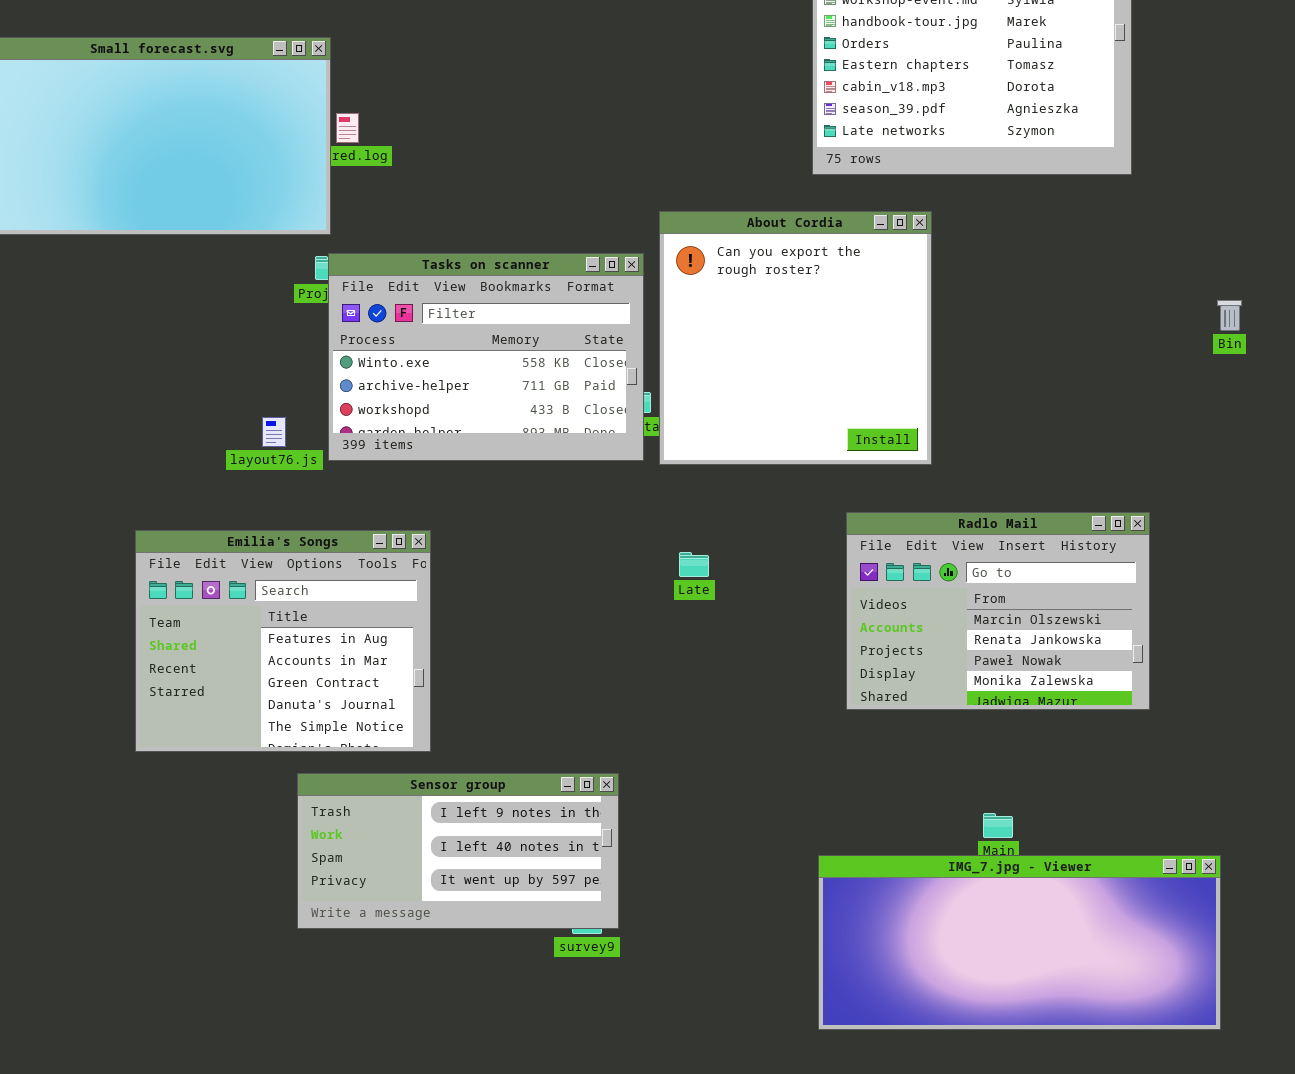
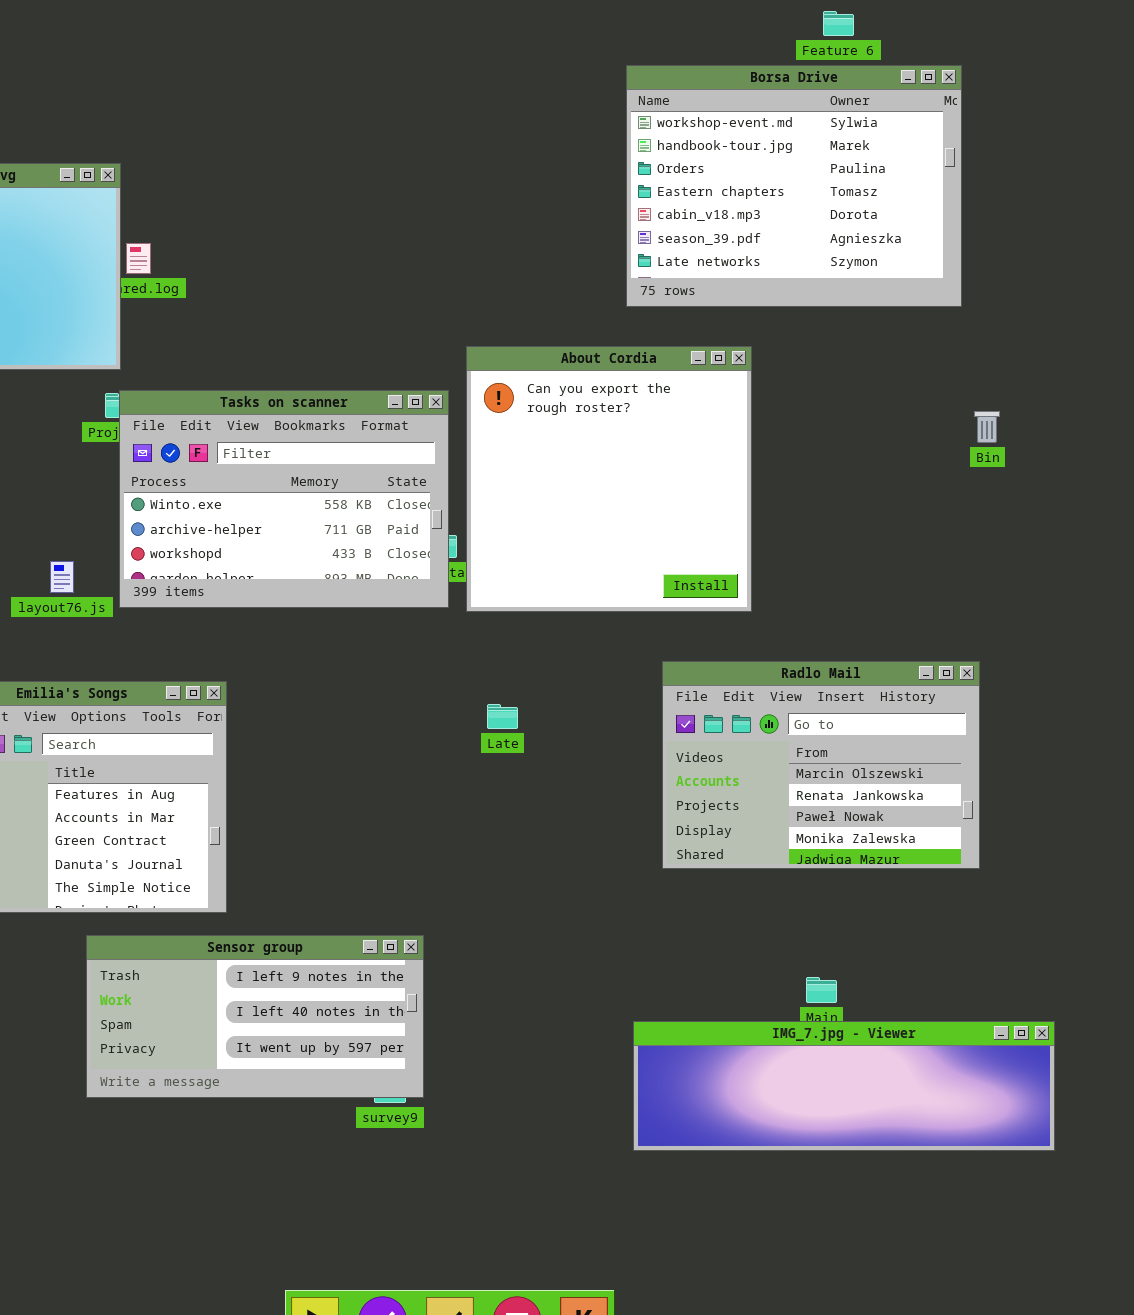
Bin: [1217,300,1242,331] -> [974,411,1000,443], moved
IMG_7.jpg - Viewer: [818,855,1221,1030] -> [633,1021,1055,1151], resized

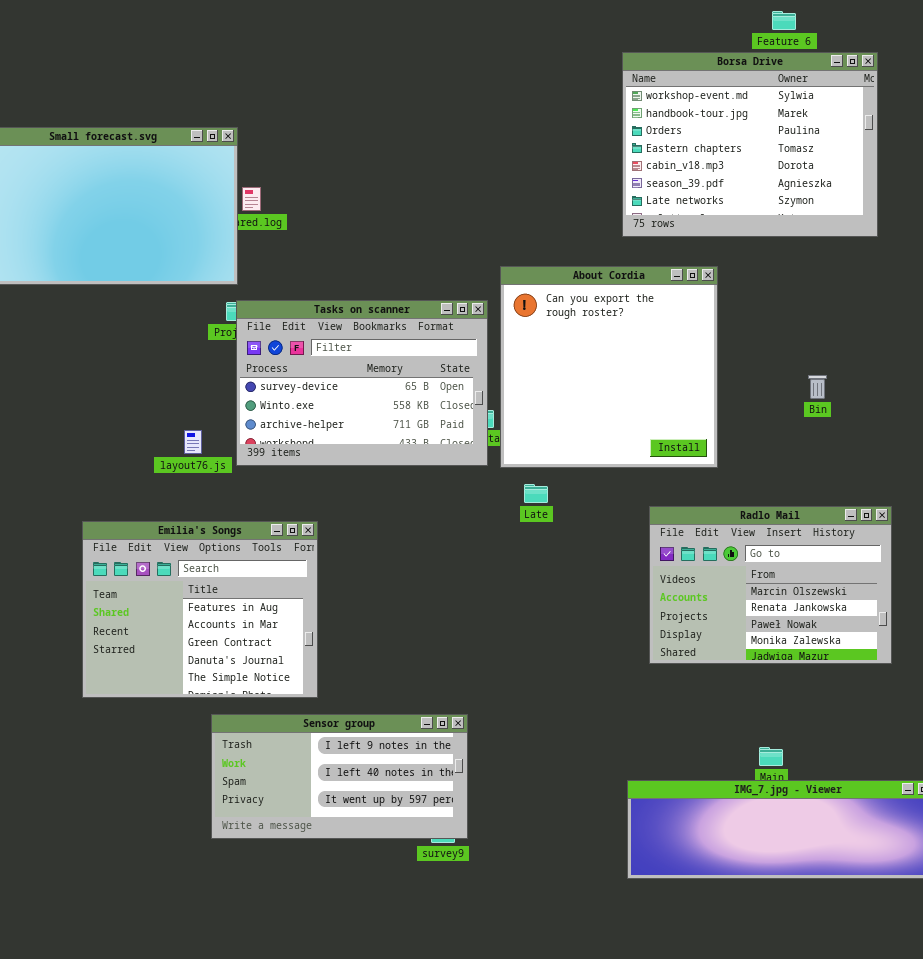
Tasks on scanner: [119,390,449,608] -> [236,300,488,466], scrolled up 1 row
Bin: [974,411,1000,443] -> [808,375,827,399], moved
Late: [487,704,518,729] -> [524,484,548,503], moved

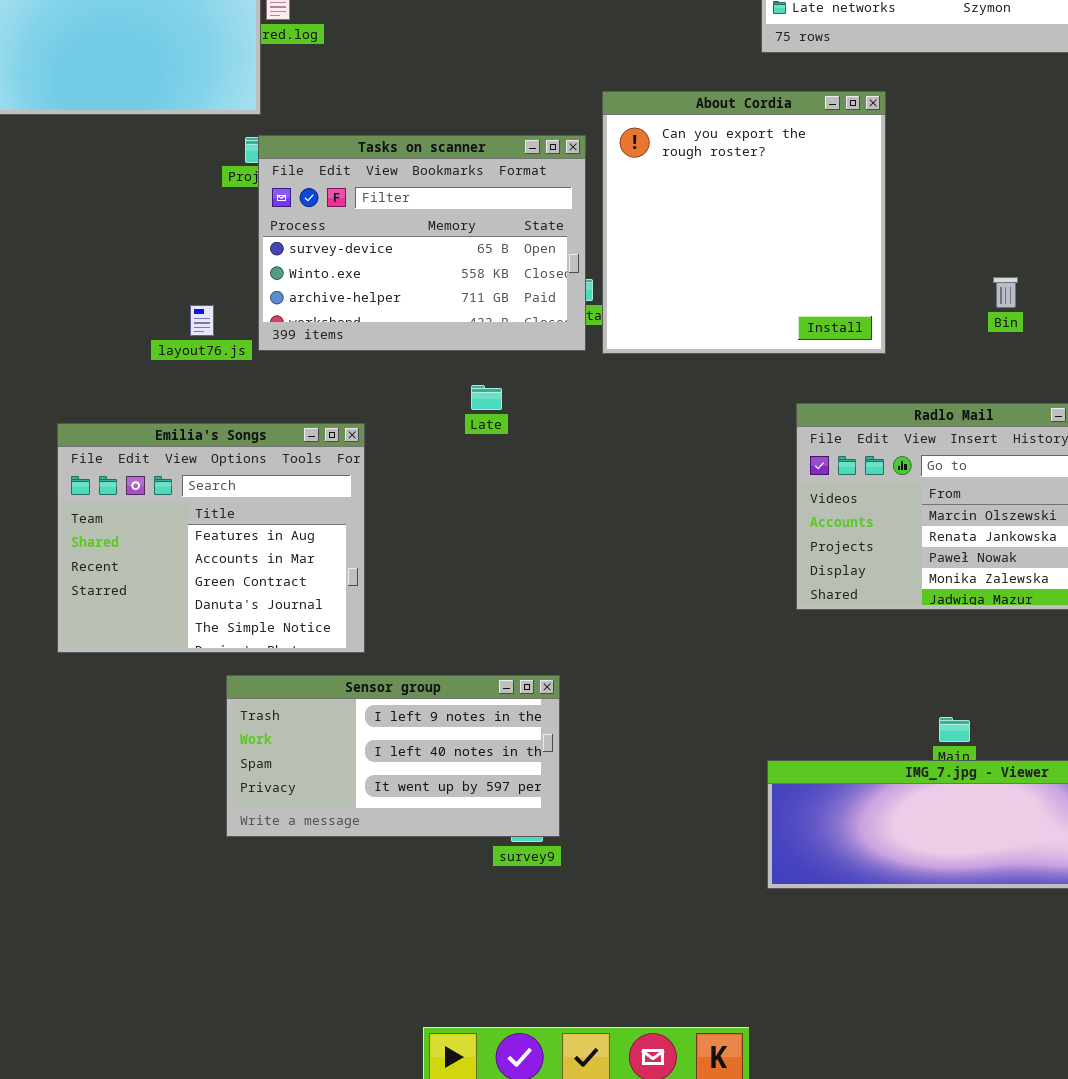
Bin: [808,375,827,399] -> [993,277,1018,308], moved
Late: [524,484,548,503] -> [471,385,502,410], moved

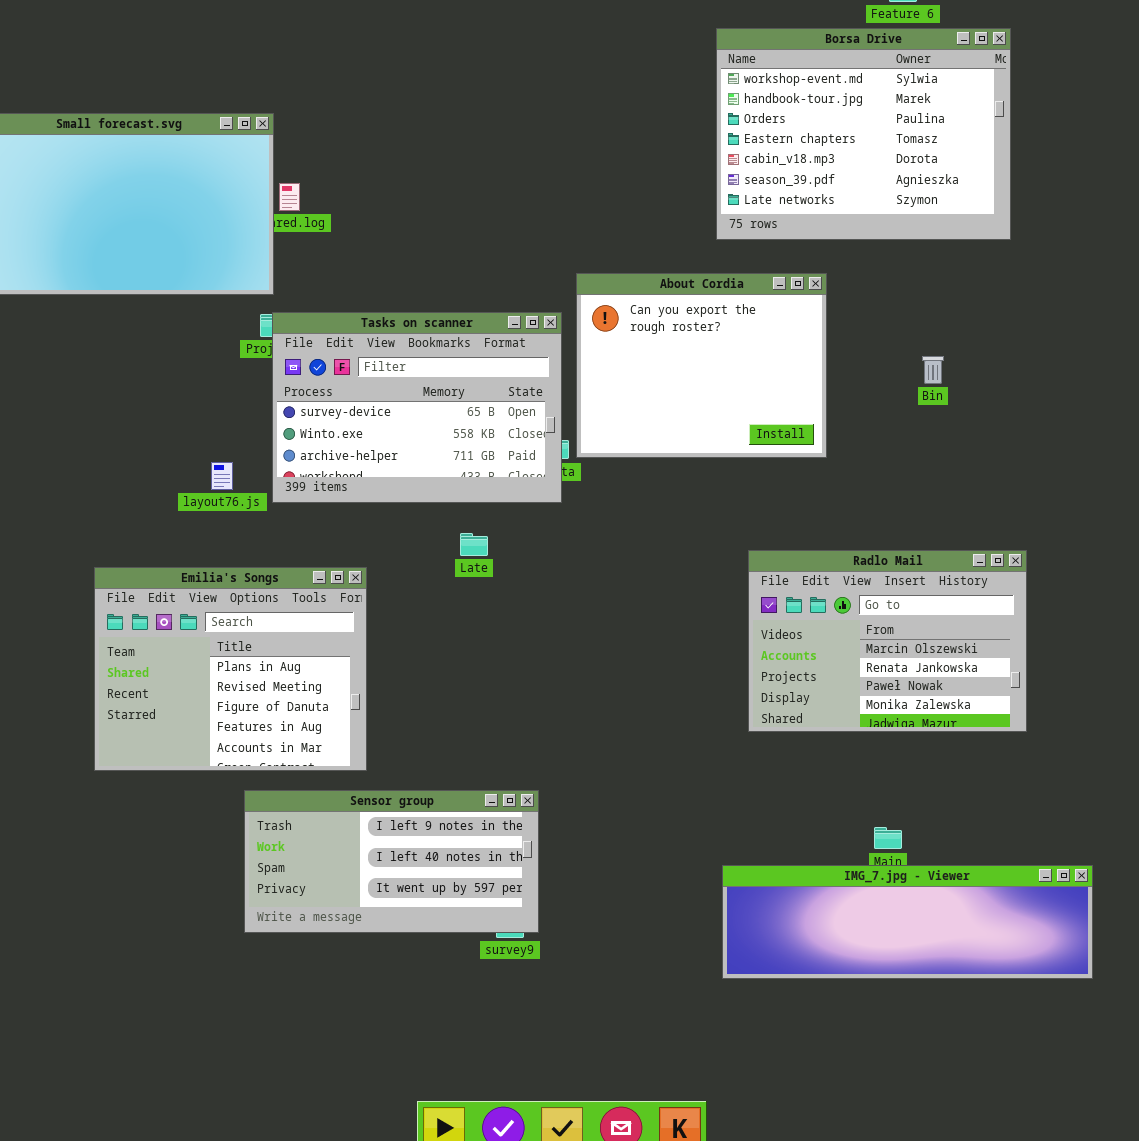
About Cordia: [602,91,886,354] -> [576,273,827,458], resized
Bin: [993,277,1018,308] -> [922,356,944,384], moved
Emilia's Songs: [57,423,365,653] -> [94,567,367,771], scrolled up 3 rows

